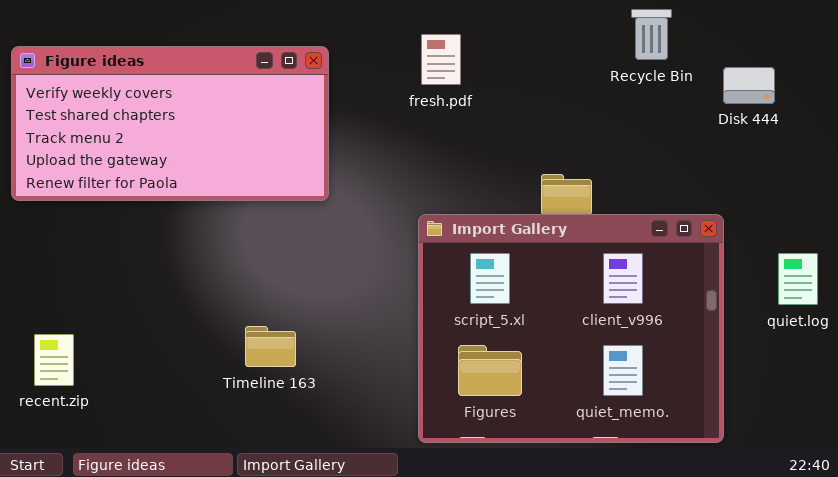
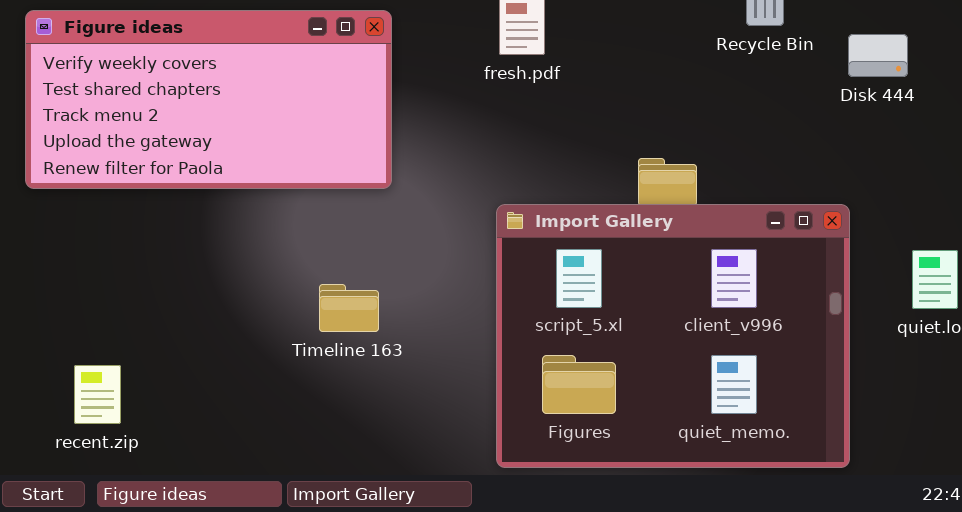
Timeline 163: [245,326,296,367] -> [319,284,379,332], moved
recent.zip: [34,334,74,386] -> [74,365,121,424], moved

